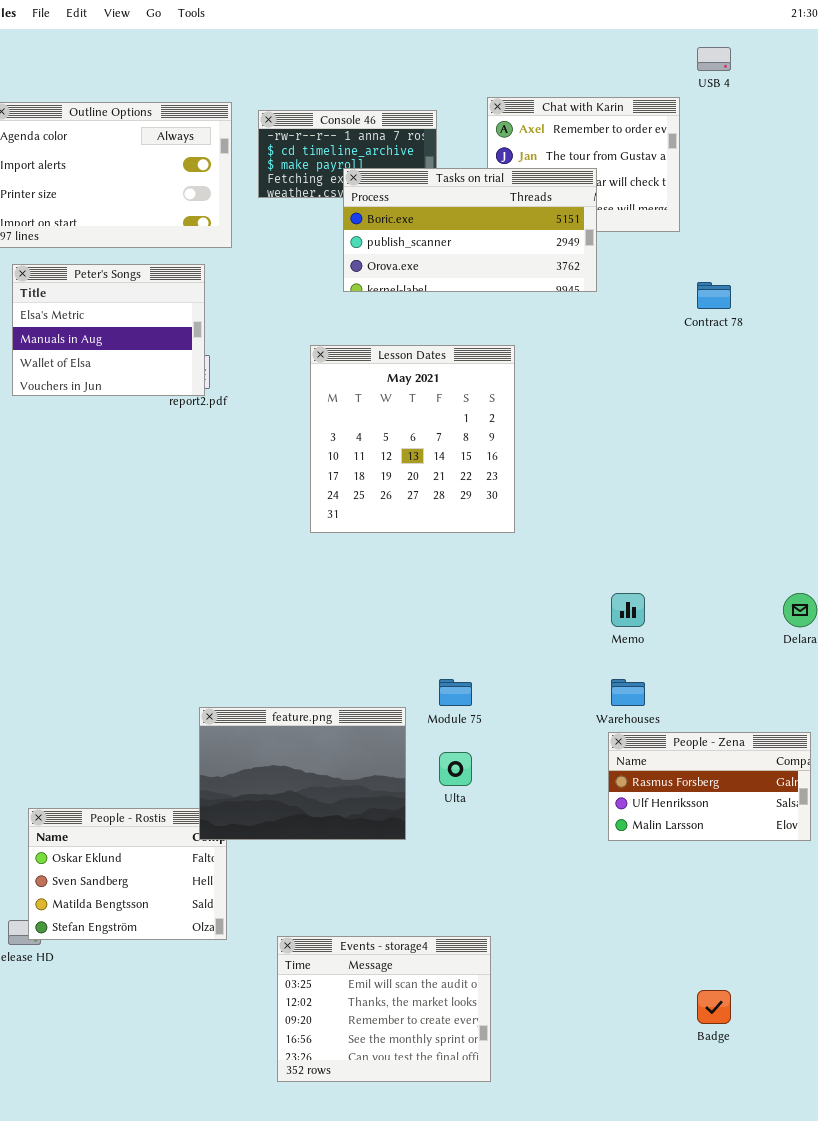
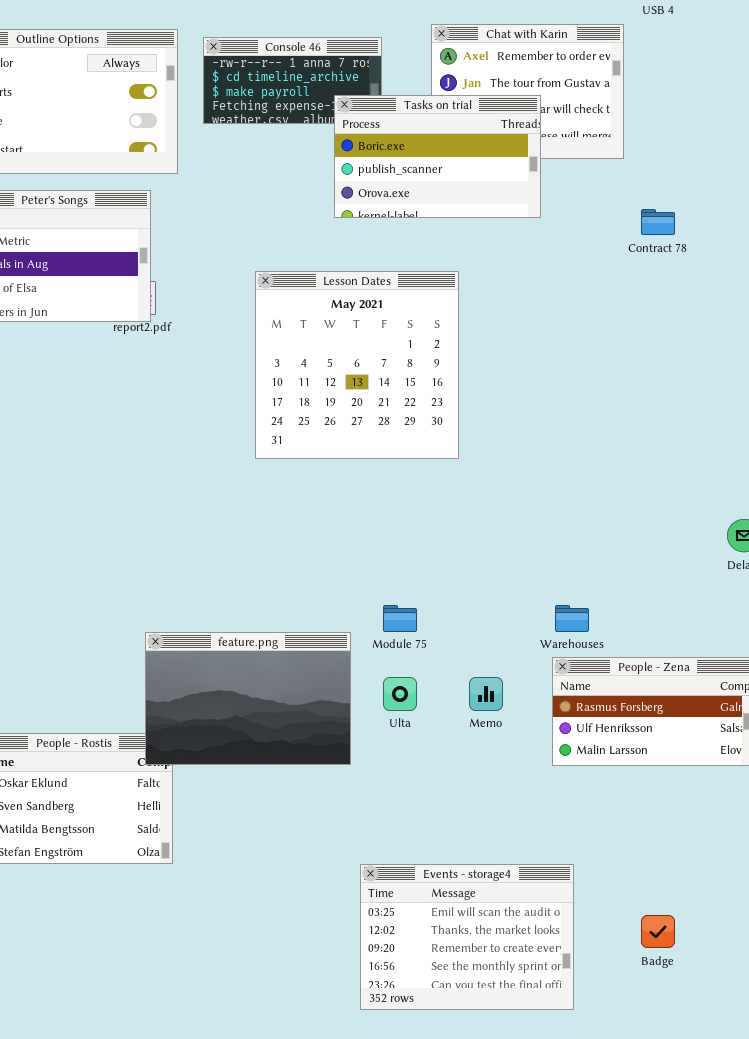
Tasks on trial: [343,168,597,292] -> [334,95,541,218], resized
Memo: [611,593,645,627] -> [469,677,503,711], moved
Events - storage4: [277,936,491,1082] -> [360,864,574,1010], moved

